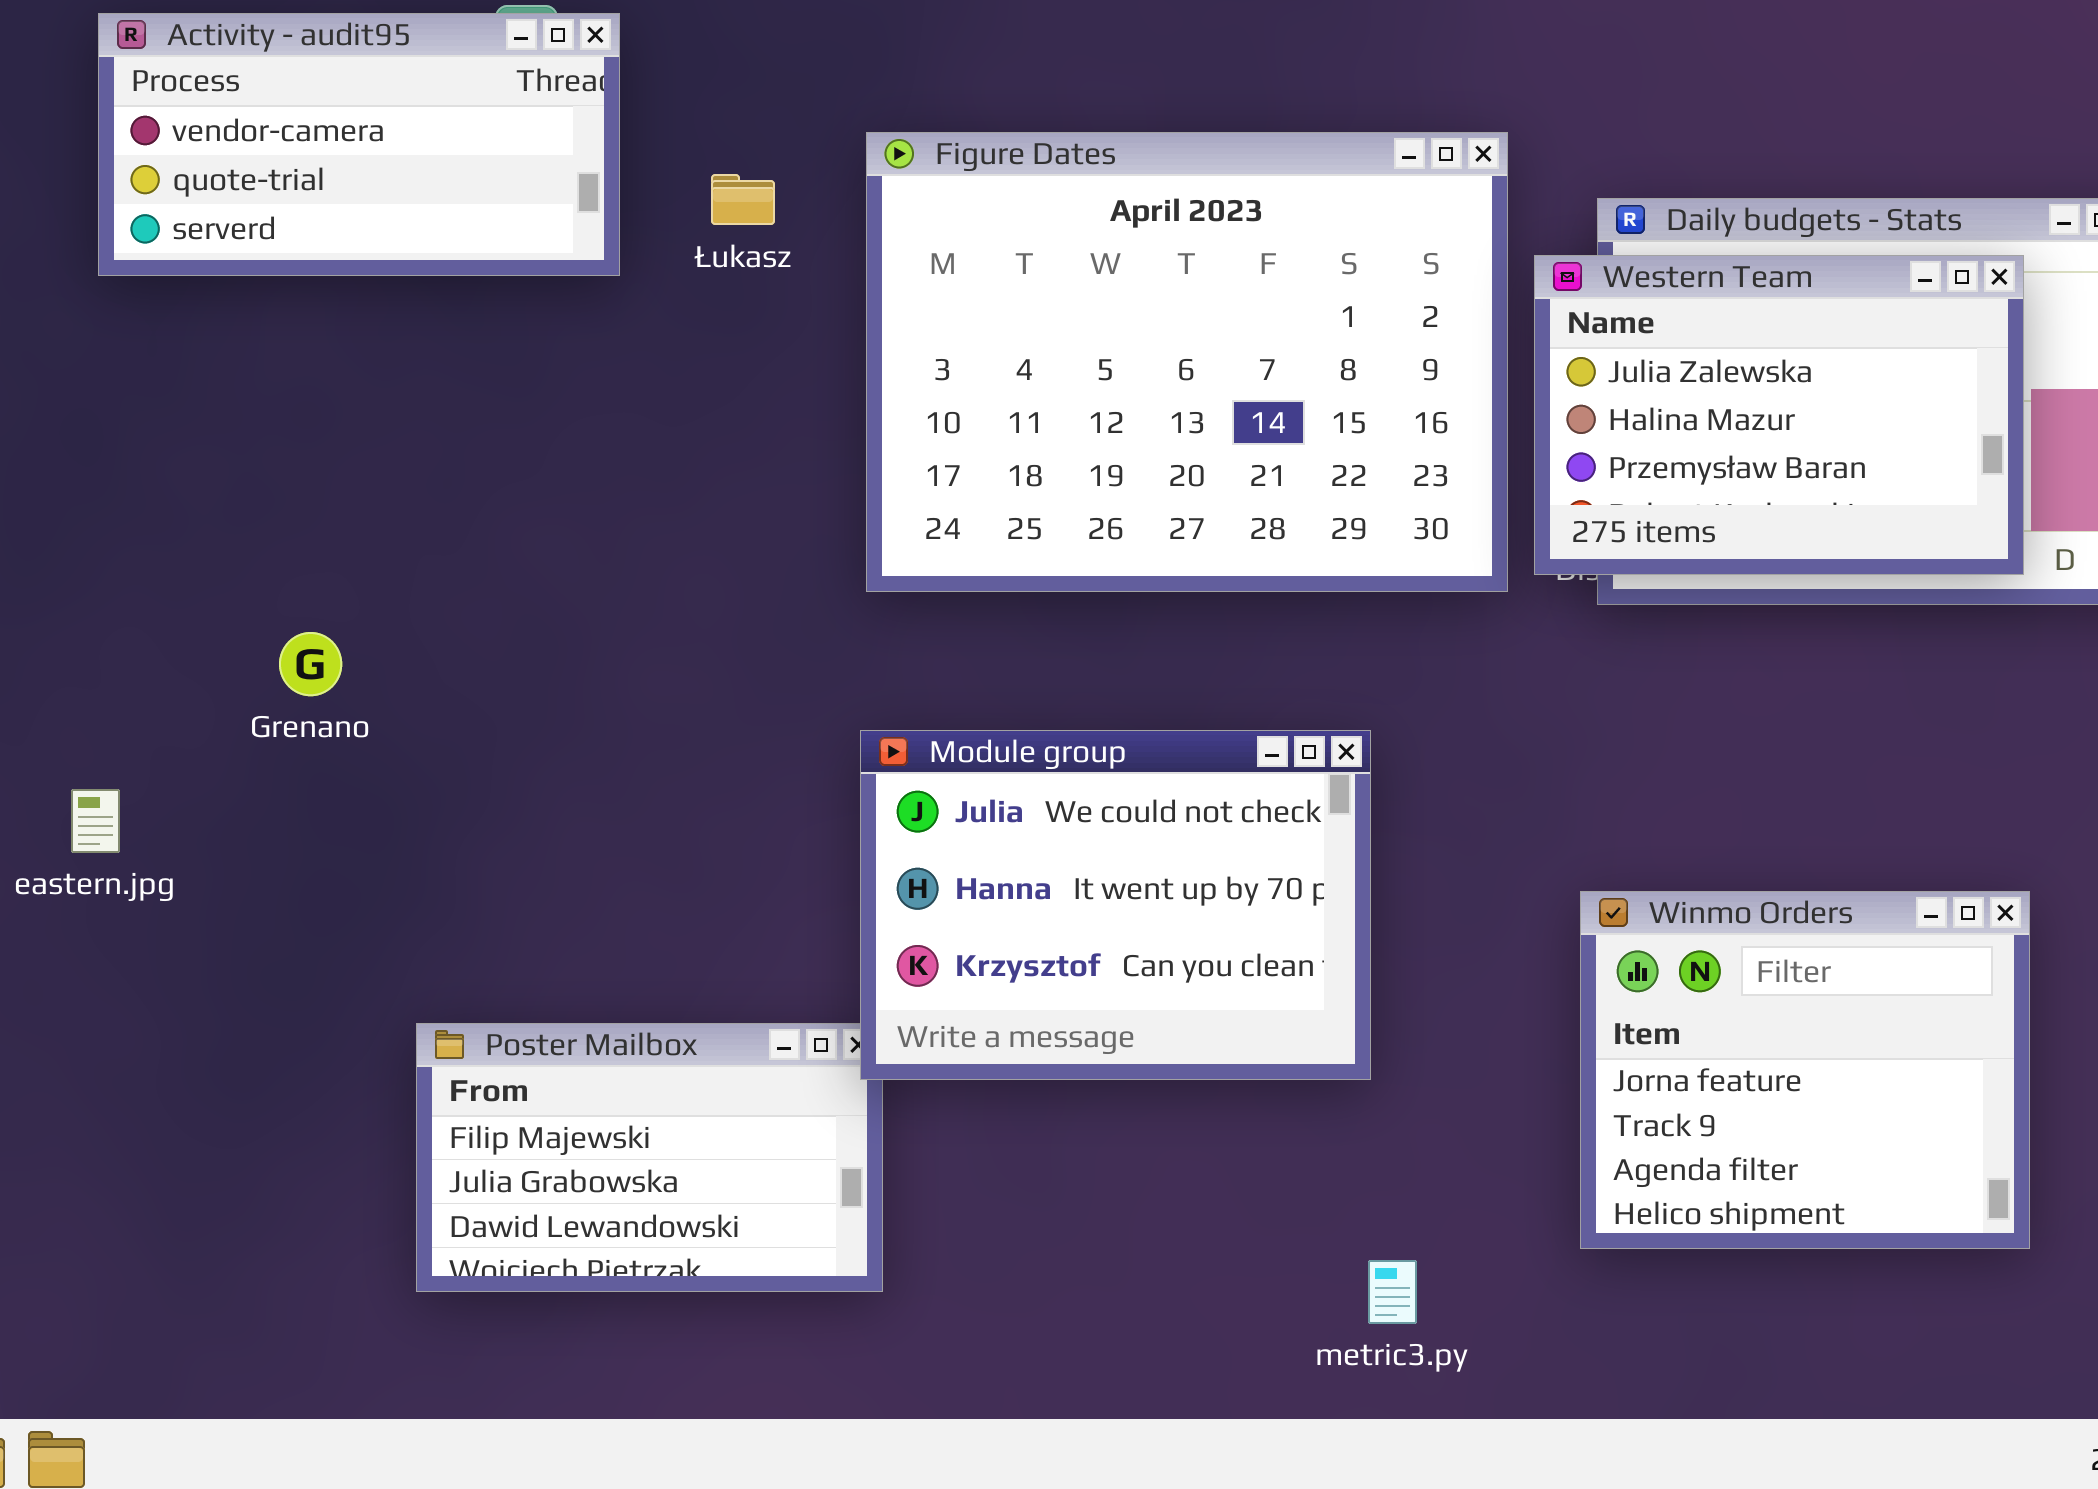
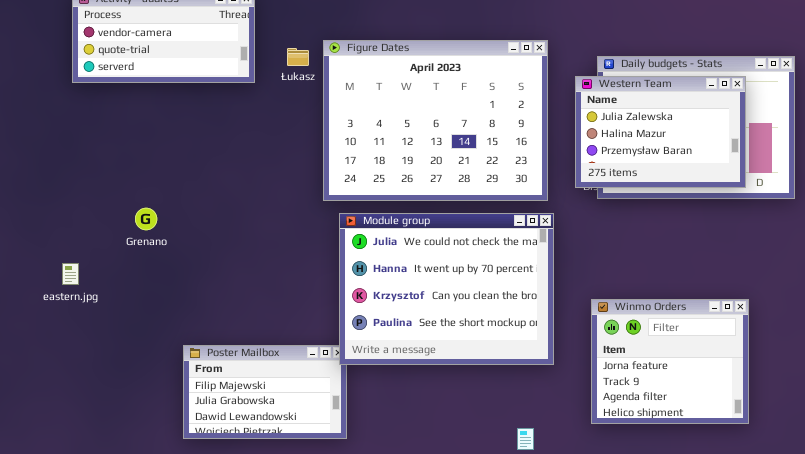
Figure Dates: [866,132,1508,592] -> [323,40,548,201], moved
Module group: [860,730,1371,1080] -> [339,213,554,365], resized

